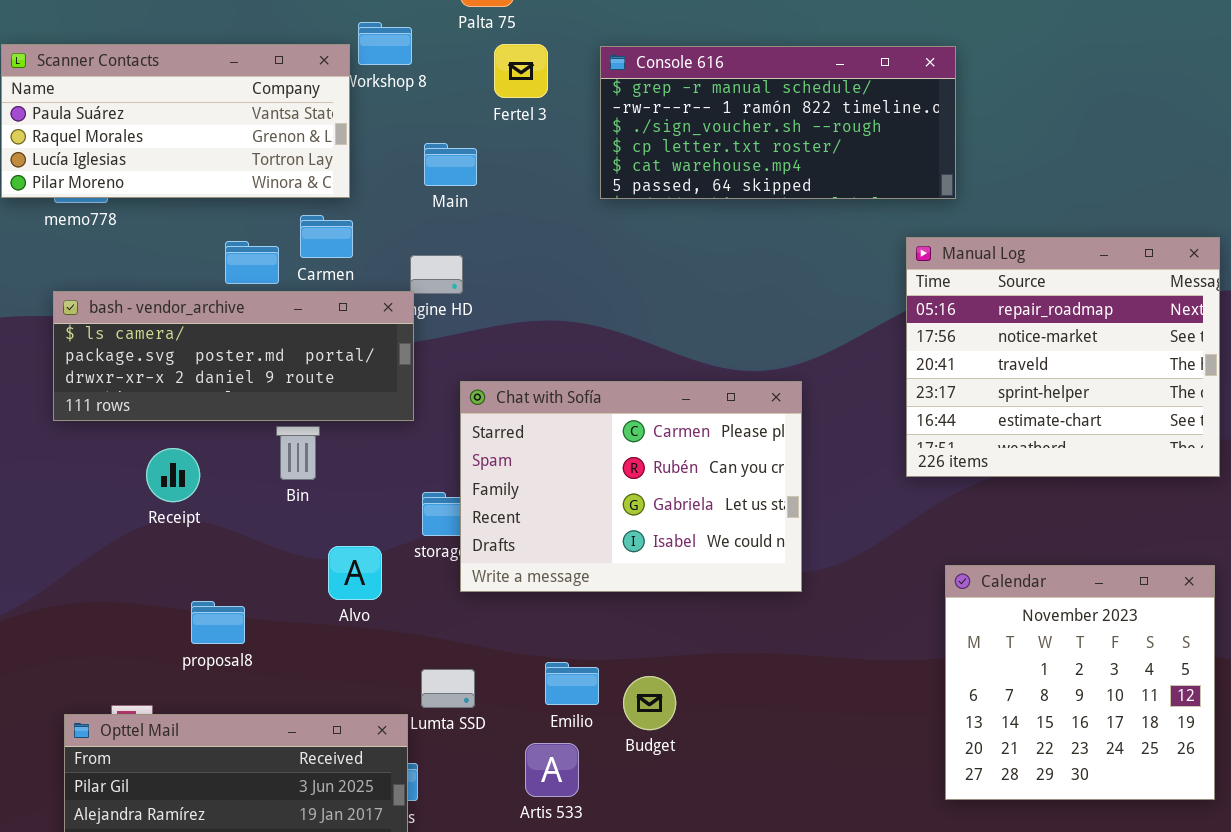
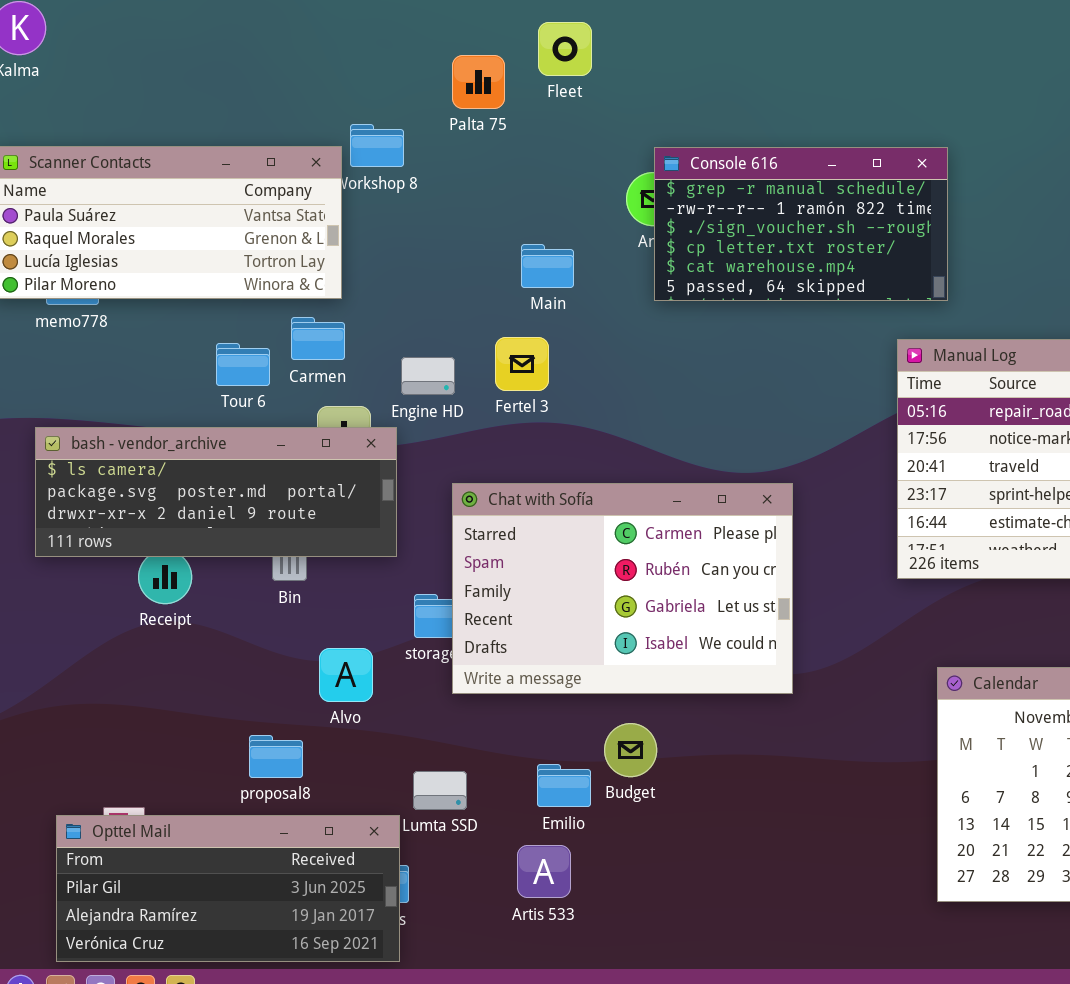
Fertel 3: [494,44,548,98] -> [495,337,549,391], moved
Console 616: [600,46,956,199] -> [654,147,948,301], resized
Main: [424,143,477,186] -> [521,244,574,288], moved
bash - vendor_archive: [53,291,414,421] -> [35,427,397,557], moved
proposal8: [191,601,245,644] -> [249,735,303,778], moved
Budget: [623,676,676,730] -> [604,723,657,777], moved

